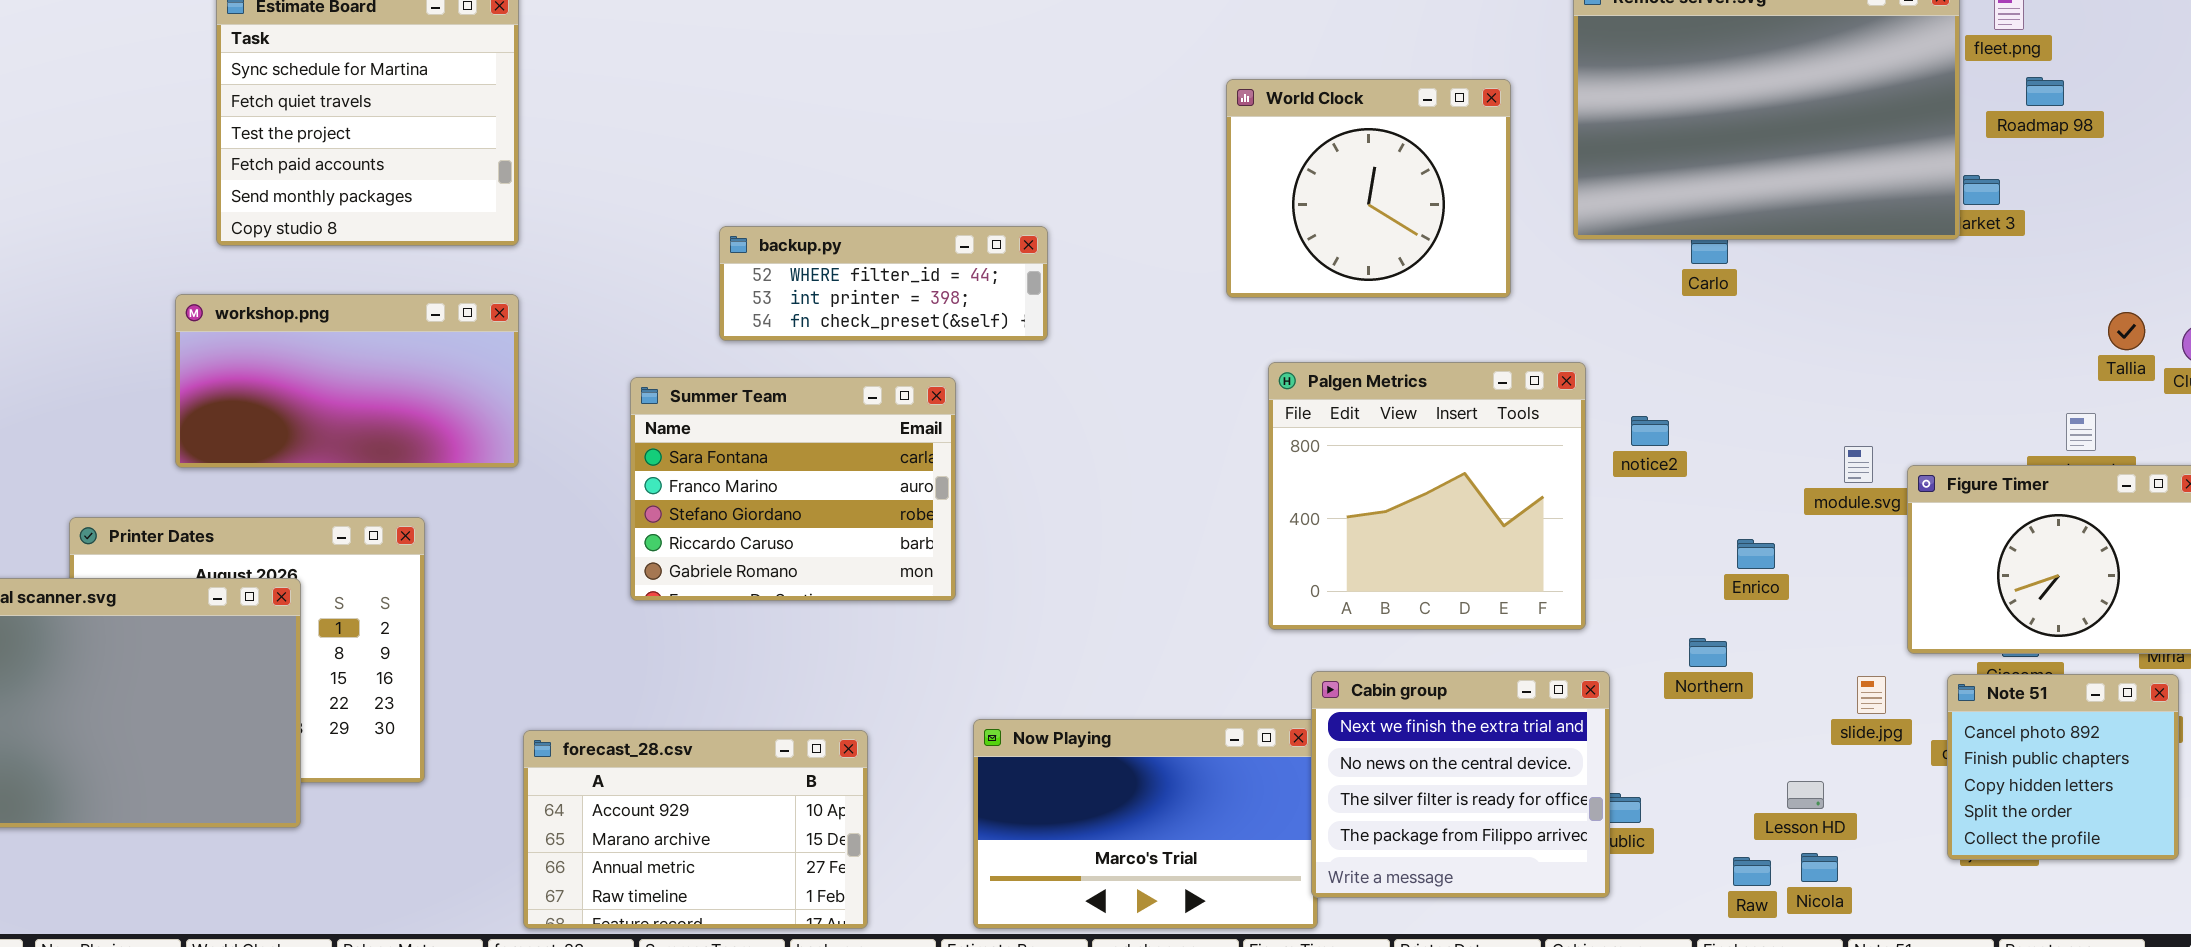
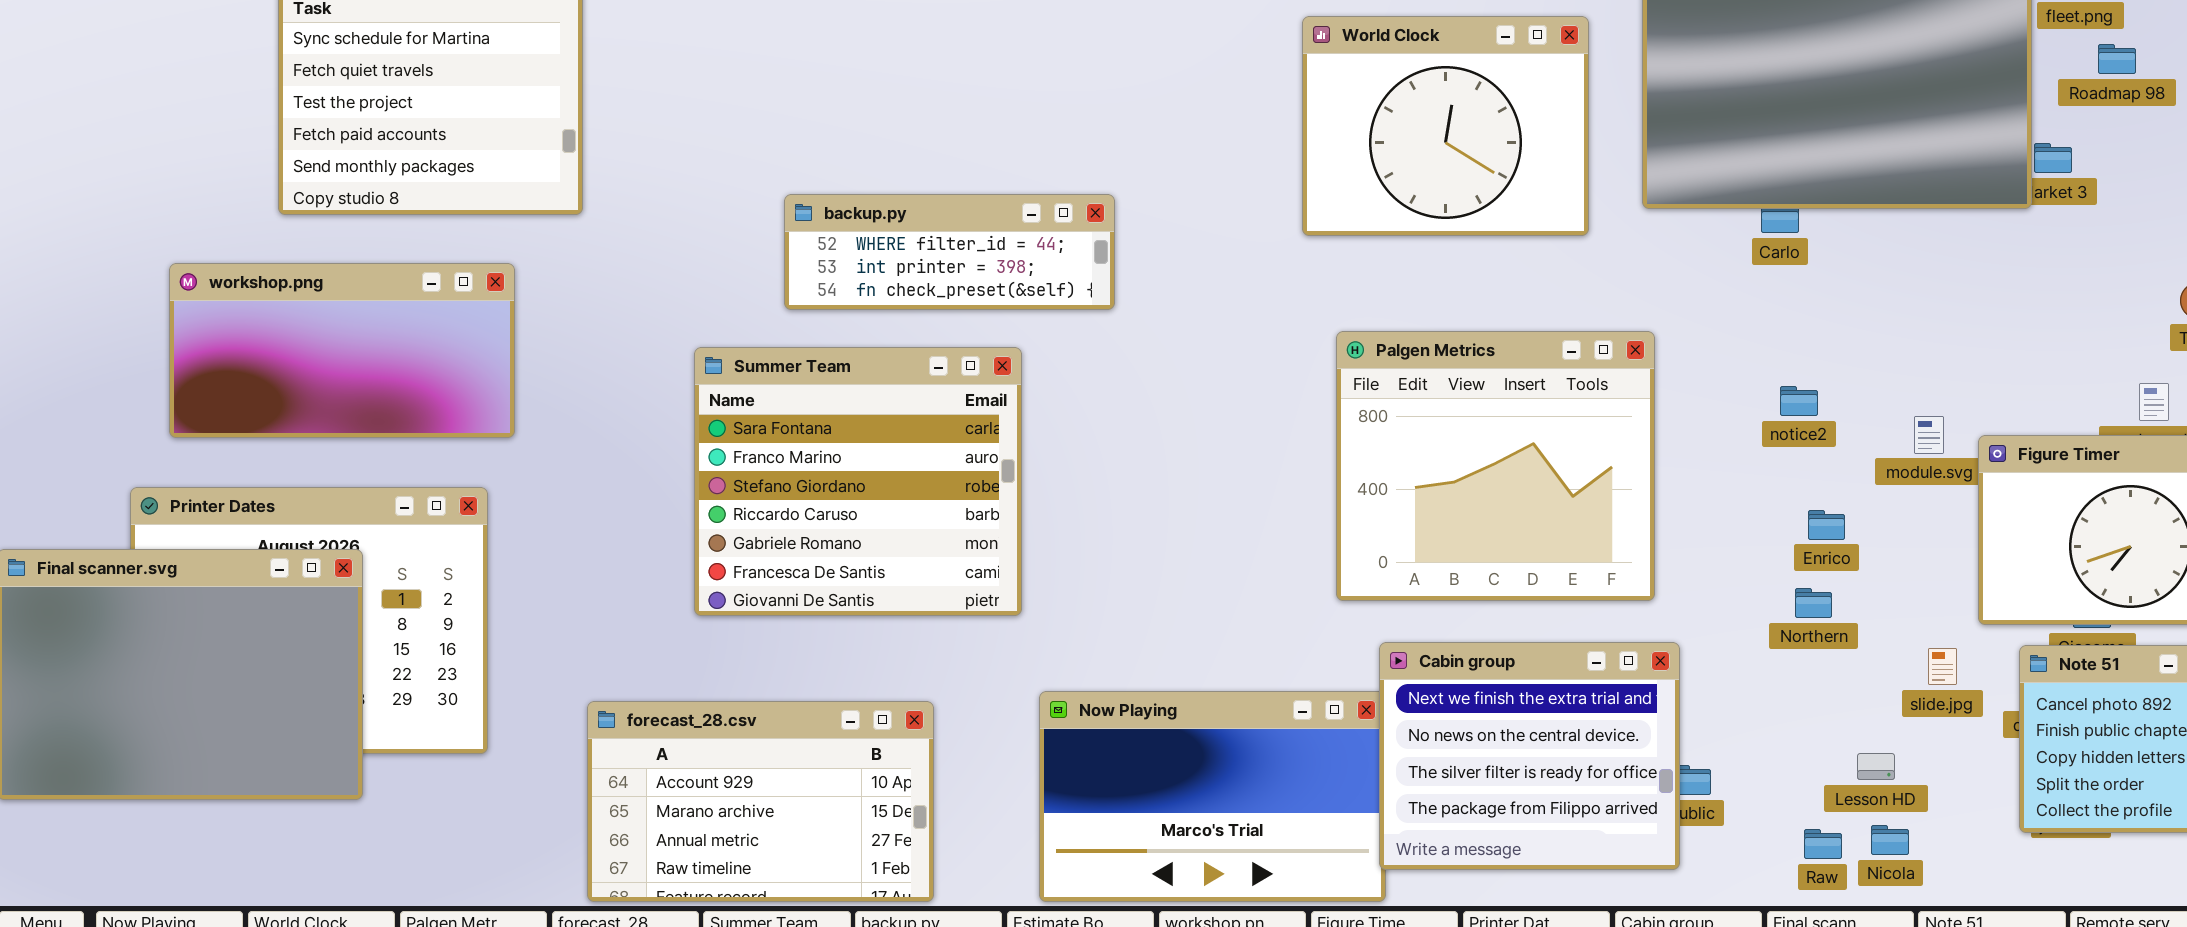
World Clock: [1226,79,1511,298] -> [1302,16,1589,236], moved
workshop.png: [175,294,519,468] -> [169,263,515,438], moved
Summer Team: [630,377,956,601] -> [694,347,1022,616], resized
notice2: [1631,416,1669,446] -> [1780,386,1818,416], moved
Northern: [1689,638,1727,667] -> [1795,588,1832,618], moved

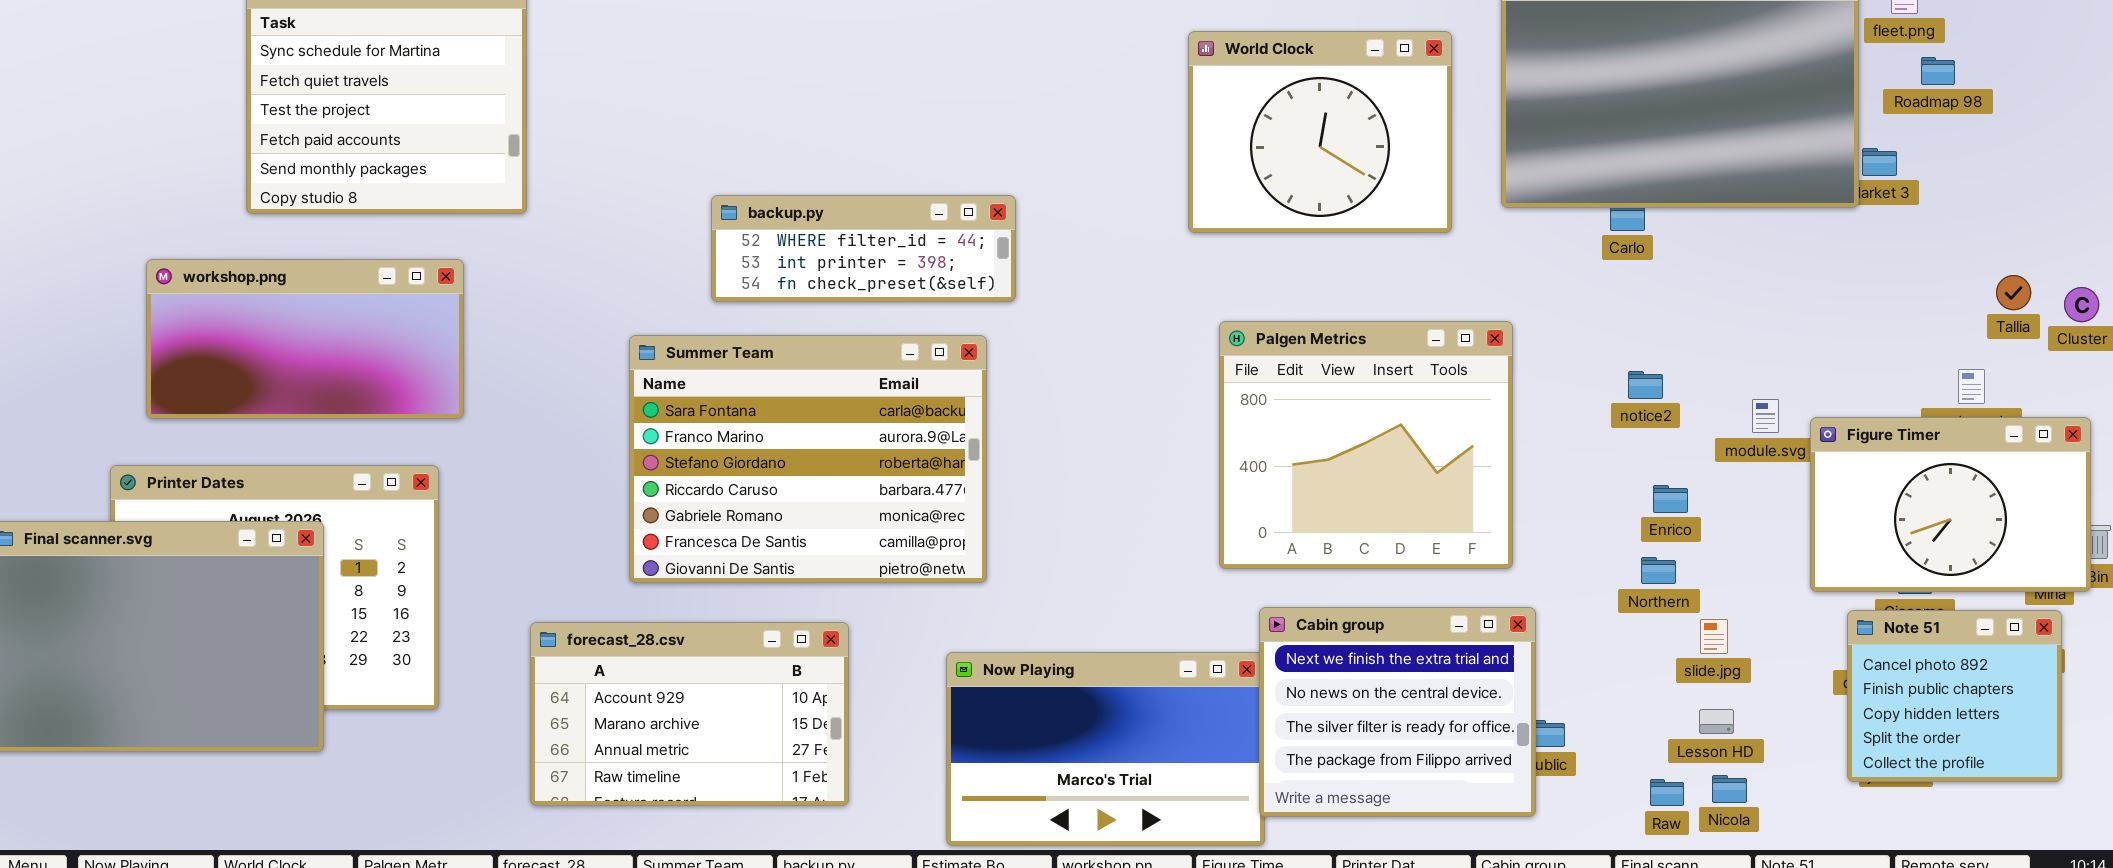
Summer Team: [694,347,1022,616] -> [629,335,987,583], resized
slide.jpg: [1928,648,1957,685] -> [1700,619,1728,654], moved
forecast_28.csv: [587,701,934,902] -> [530,622,849,806], moved

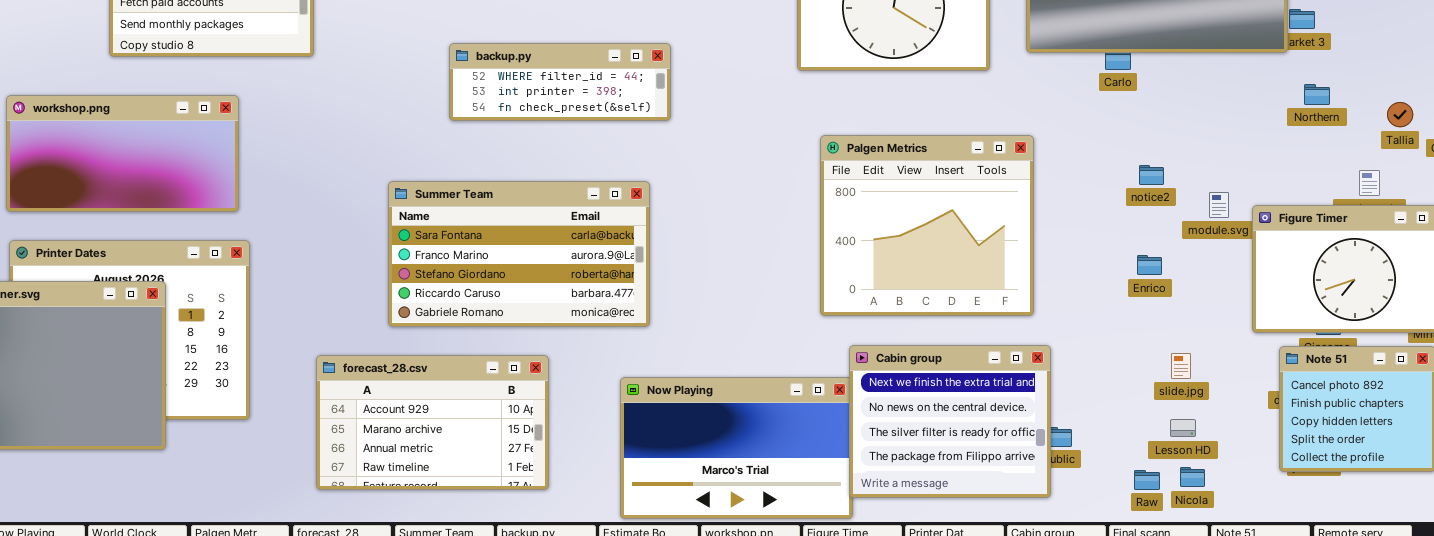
workshop.png: [146,259,464,419] -> [6,95,239,212], moved
Summer Team: [629,335,987,583] -> [388,181,650,327], resized
notice2: [1628,371,1663,399] -> [1139,165,1164,185], moved
Northern: [1641,557,1676,584] -> [1304,84,1330,105], moved

